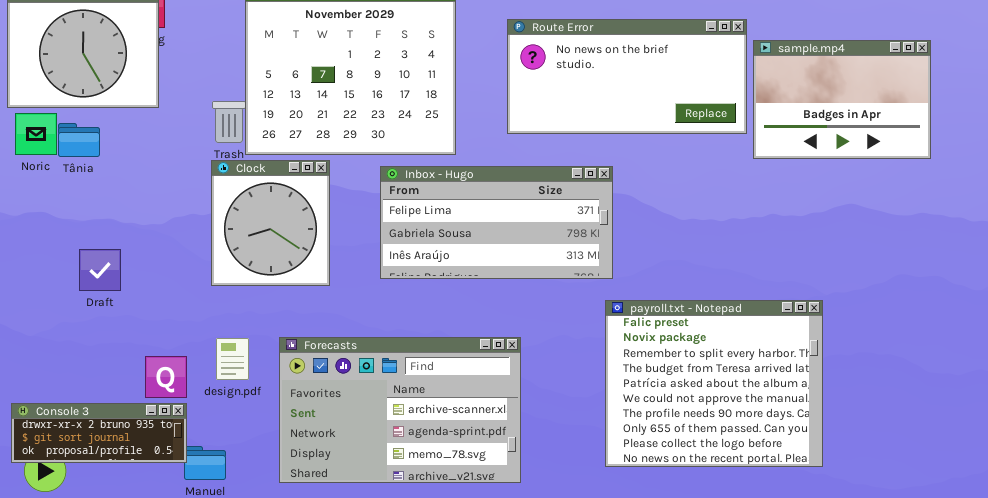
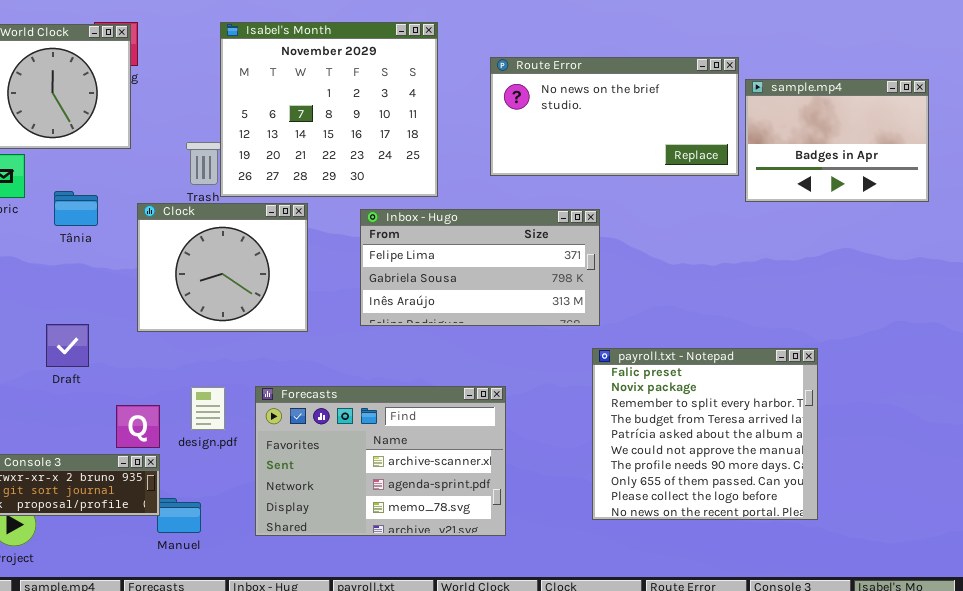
Tânia: [58,123,100,157] -> [54,191,98,226], moved
Clock: [211,160,330,286] -> [137,203,308,332], resized
Draft: [79,249,121,291] -> [46,324,89,367], moved

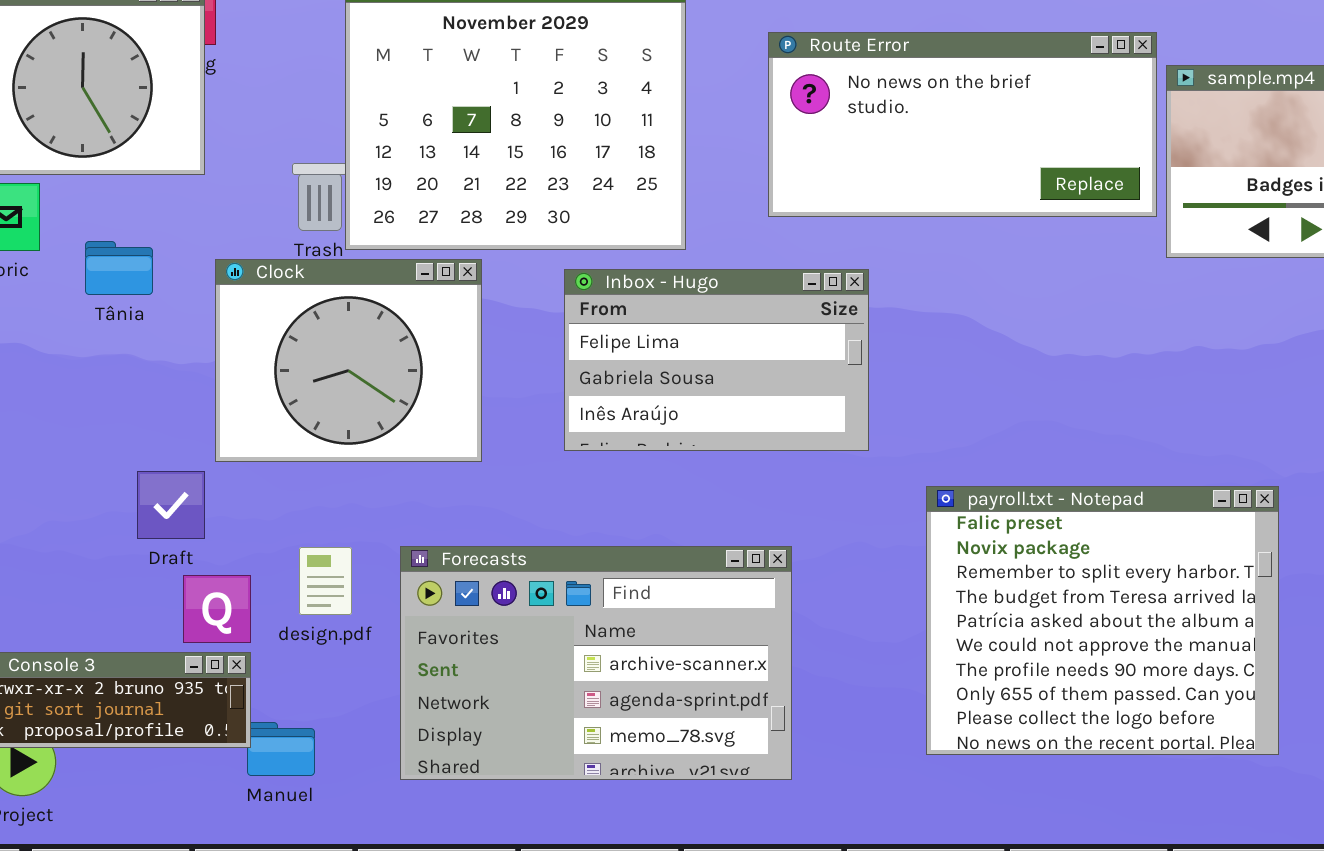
Inbox - Hugo: [360,209,600,326] -> [564,269,869,451], resized
Draft: [46,324,89,367] -> [137,471,205,539], moved

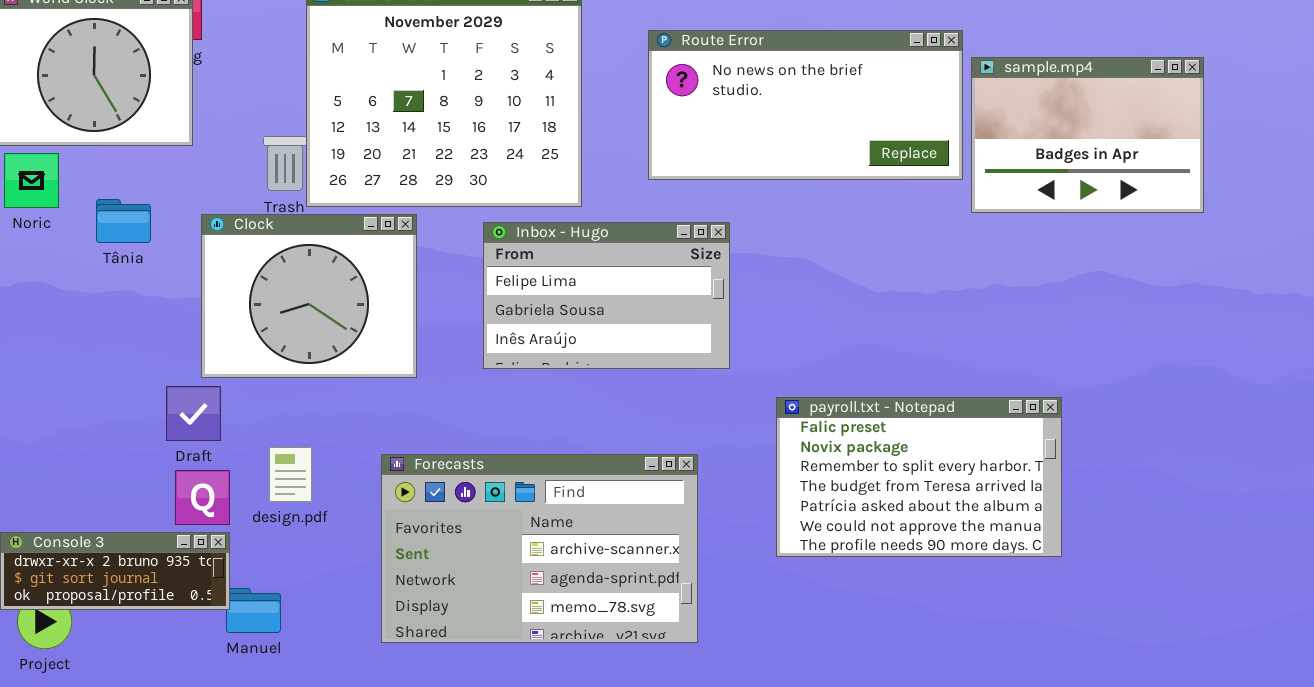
Draft: [137,471,205,539] -> [166,386,221,441], moved
payroll.txt - Notepad: [926,486,1279,755] -> [776,397,1062,557], resized
Forecasts: [400,546,792,780] -> [381,454,698,643], moved

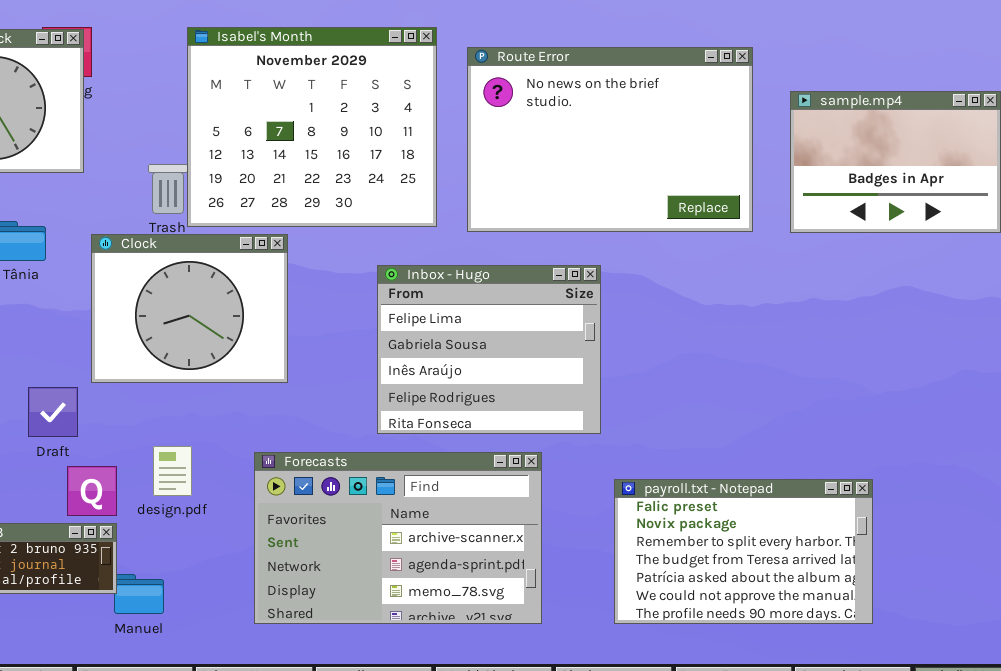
Route Error: [648,30,963,180] -> [467,47,753,232], moved, resized
Inbox - Hugo: [483,222,730,369] -> [377,265,601,434], moved, resized
Draft: [166,386,221,441] -> [28,387,78,437], moved
payroll.txt - Notepad: [776,397,1062,557] -> [614,479,873,624], moved

